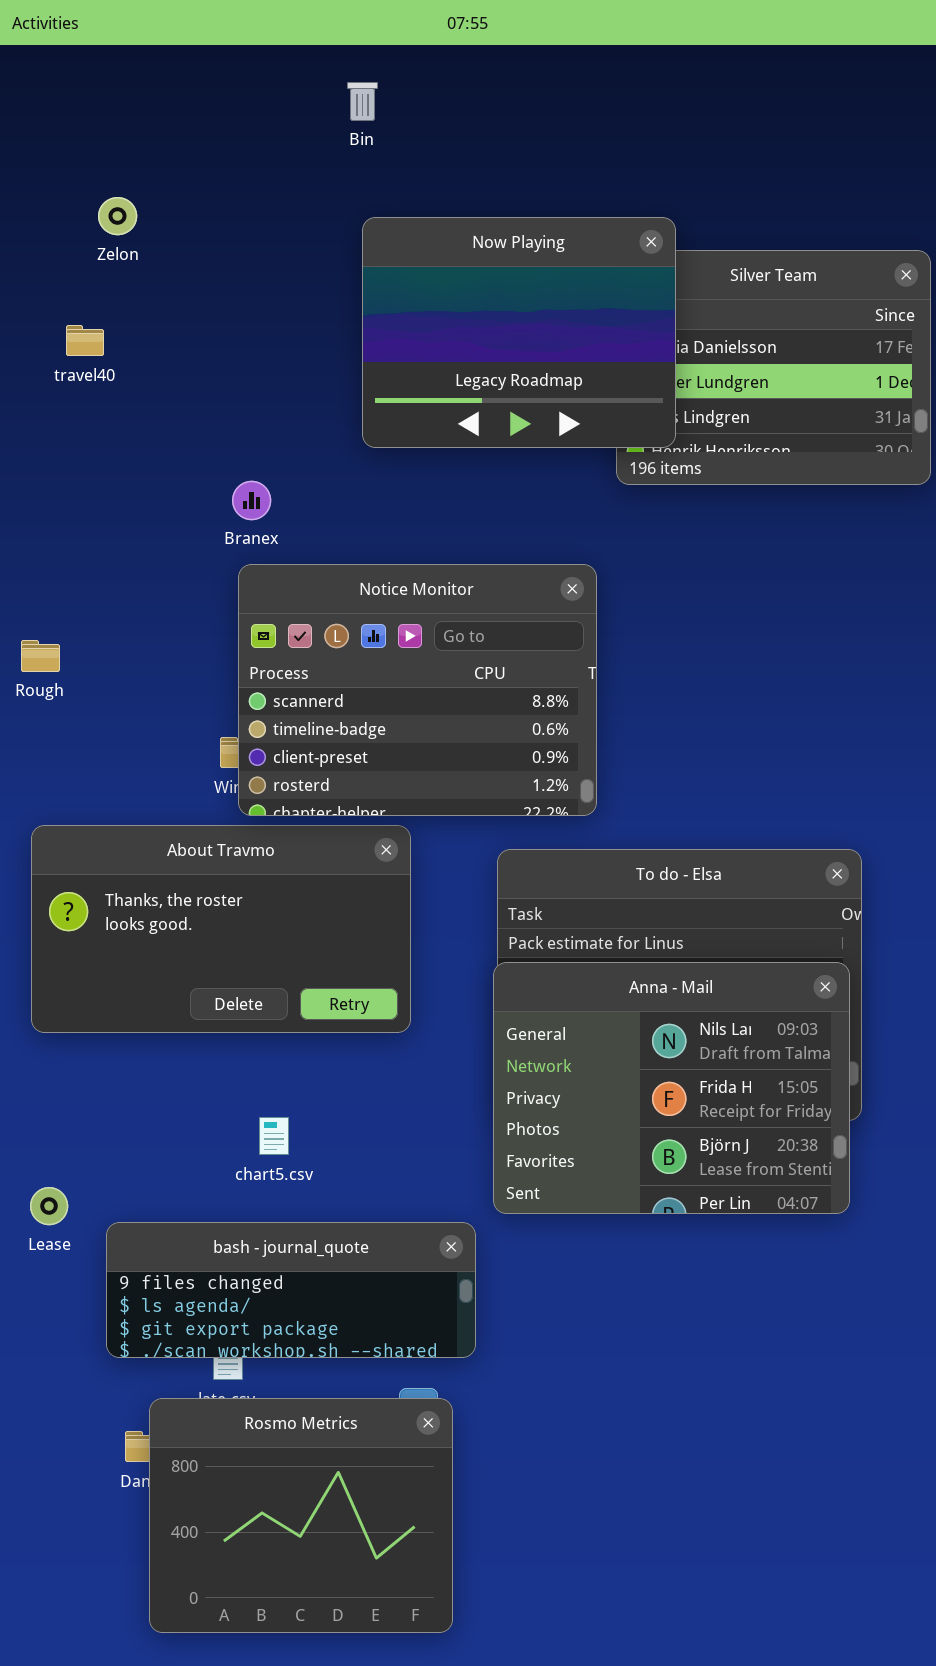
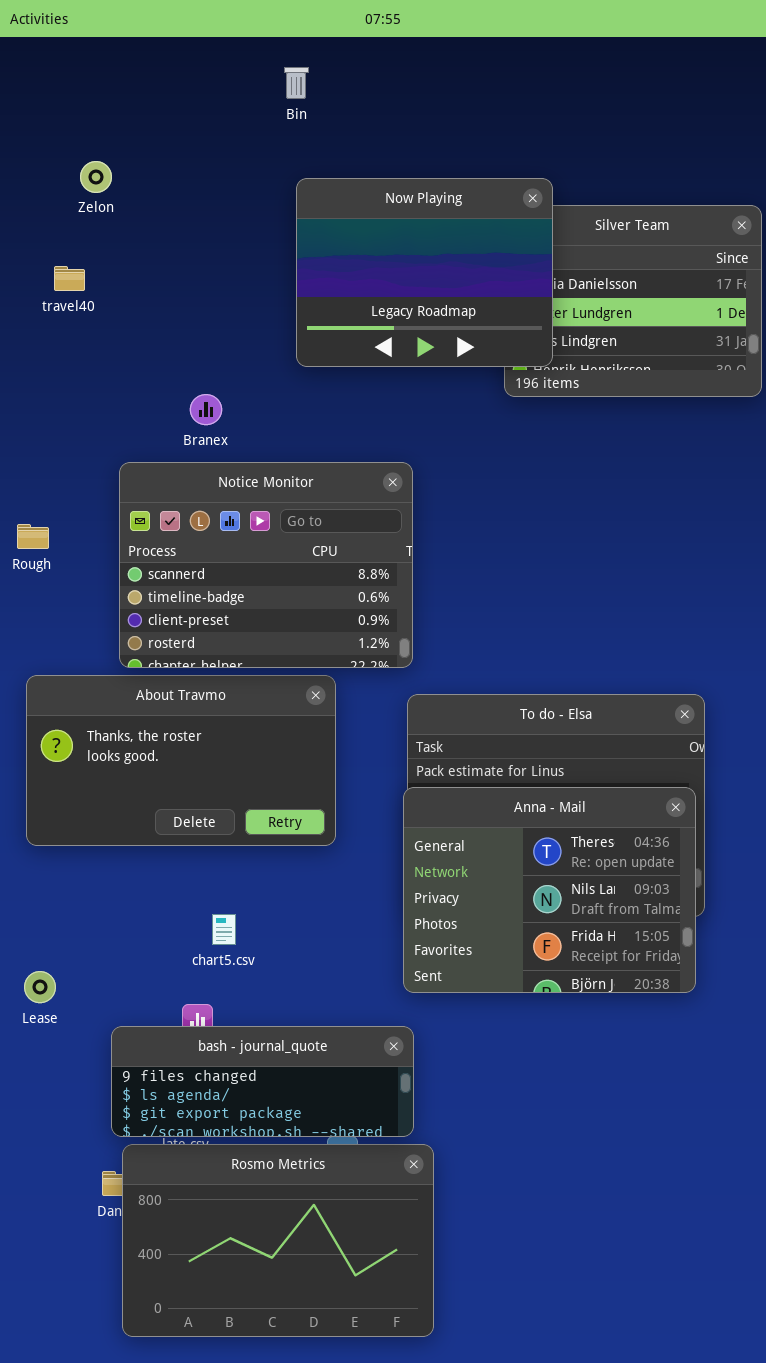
Notice Monitor: [238,564,597,816] -> [119,462,413,668], moved
Anna - Mail: [493,962,850,1214] -> [403,787,696,993], scrolled up 1 row
bash - journal_quote: [106,1222,476,1358] -> [111,1026,414,1137], moved
Rosmo Metrics: [149,1398,453,1633] -> [122,1144,434,1337], resized

